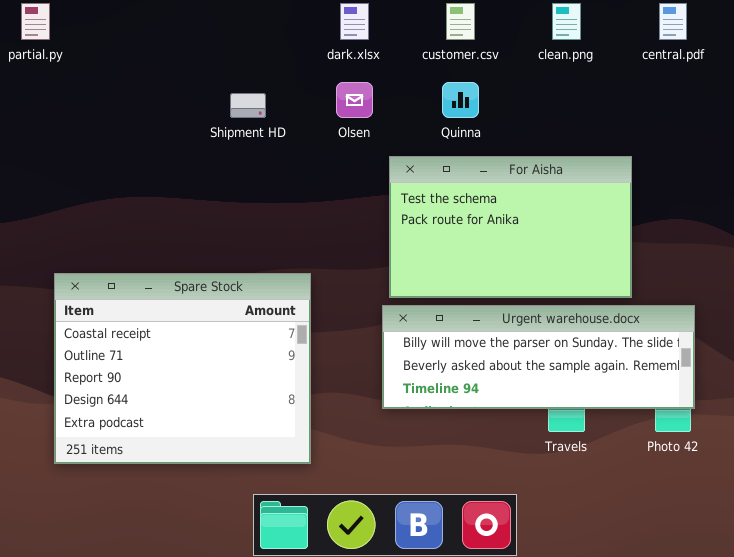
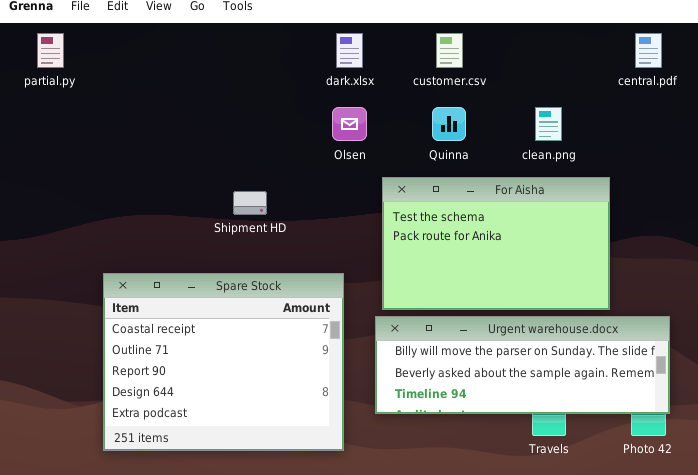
clean.png: [552,3,581,40] -> [535,107,562,141], moved
Shipment HD: [230,93,266,118] -> [233,191,267,215], moved
Spare Stock: [54,273,311,464] -> [103,273,344,451], moved

